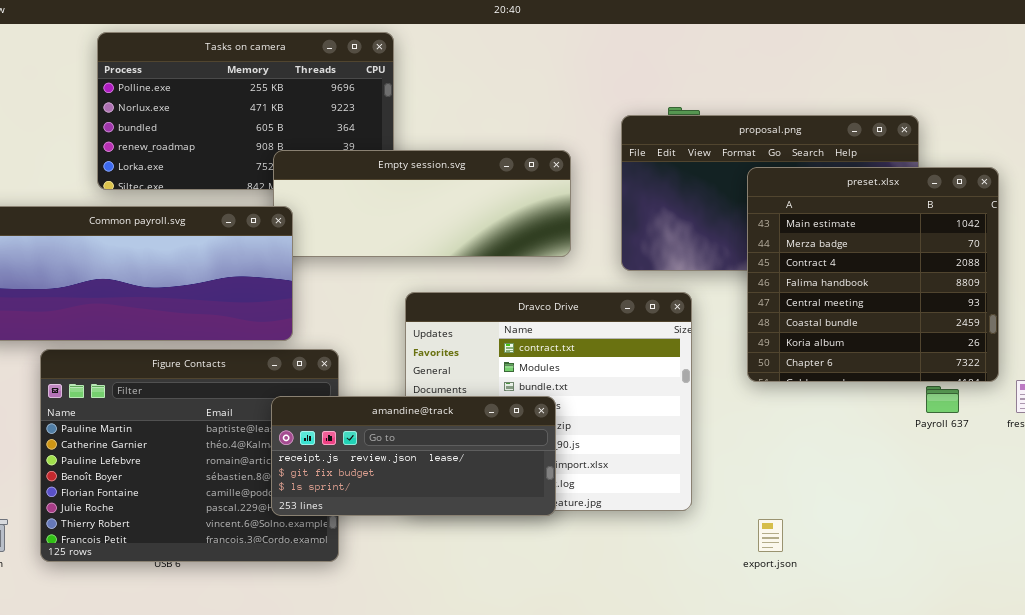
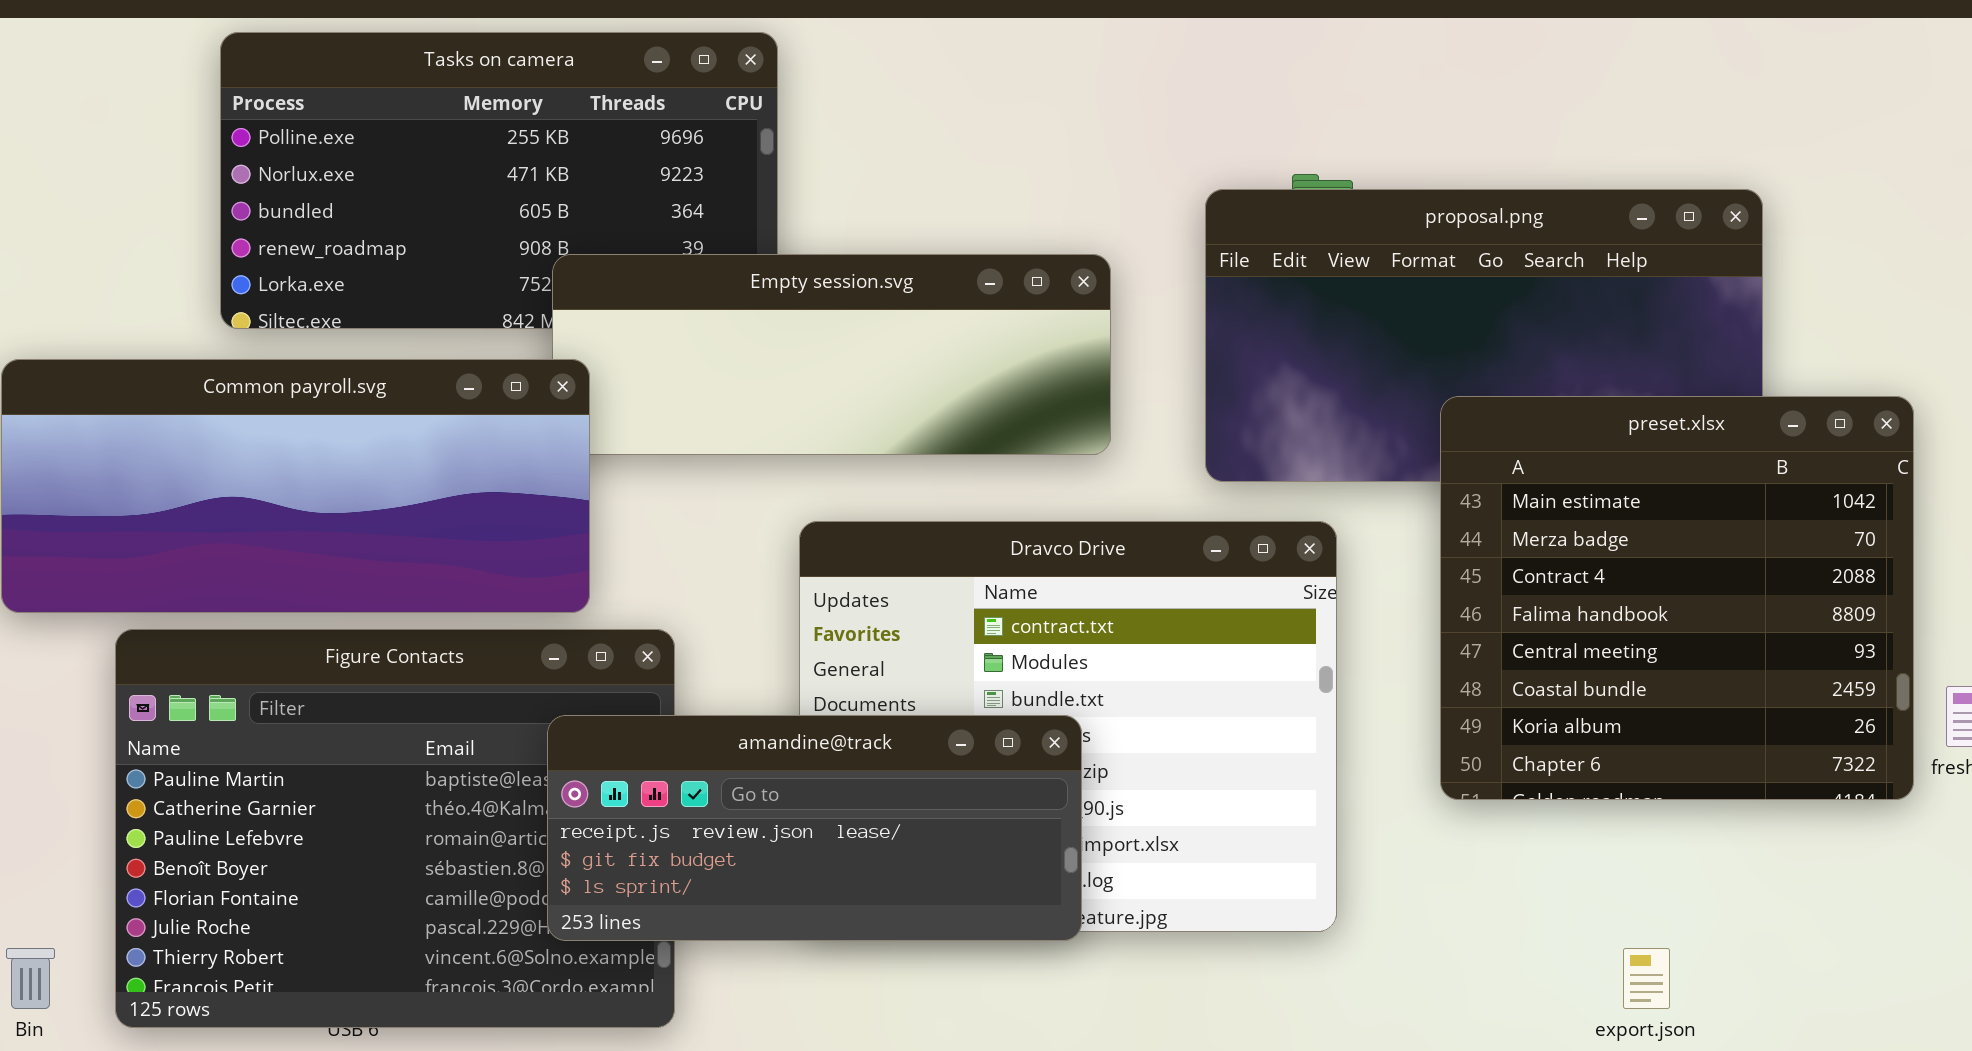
preset.xlsx: [747,167,999,382] -> [1440,396,1914,800], moved
export.json: [758,519,783,552] -> [1623,948,1670,1009], moved

